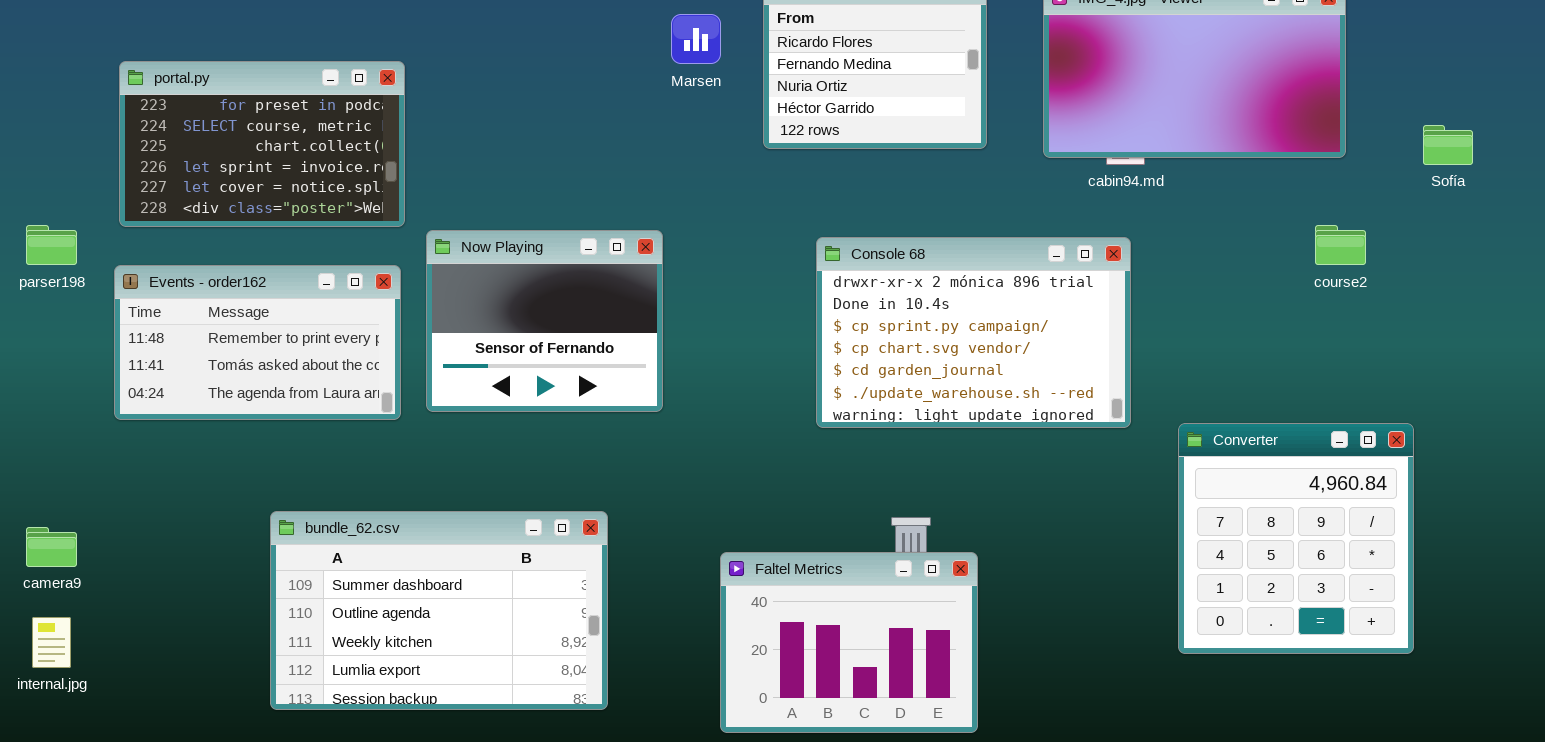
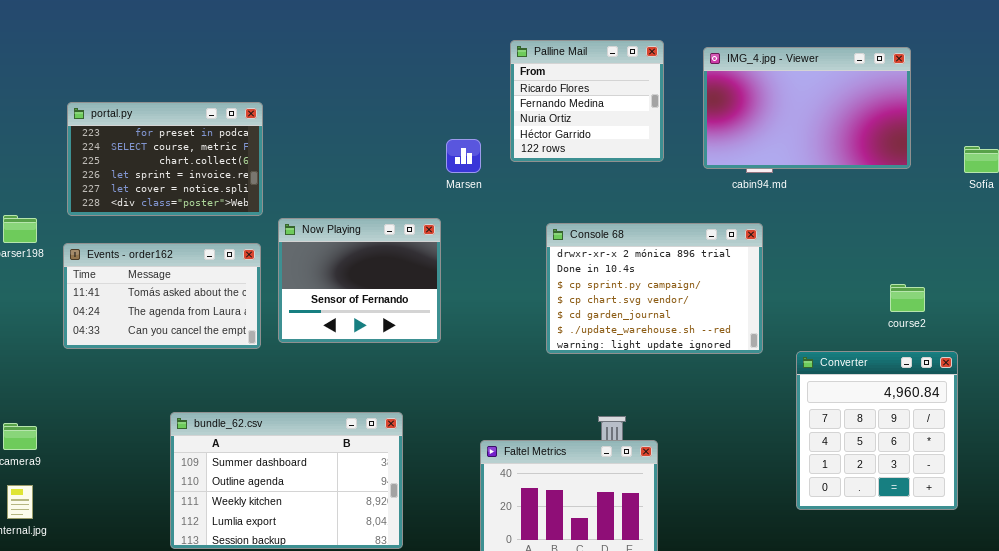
Marsen: [671,14,721,64] -> [446,139,481,173], moved
course2: [1315,225,1366,265] -> [890,284,925,312], moved
Events - order162: [114,265,401,420] -> [63,243,261,349], scrolled down 1 row

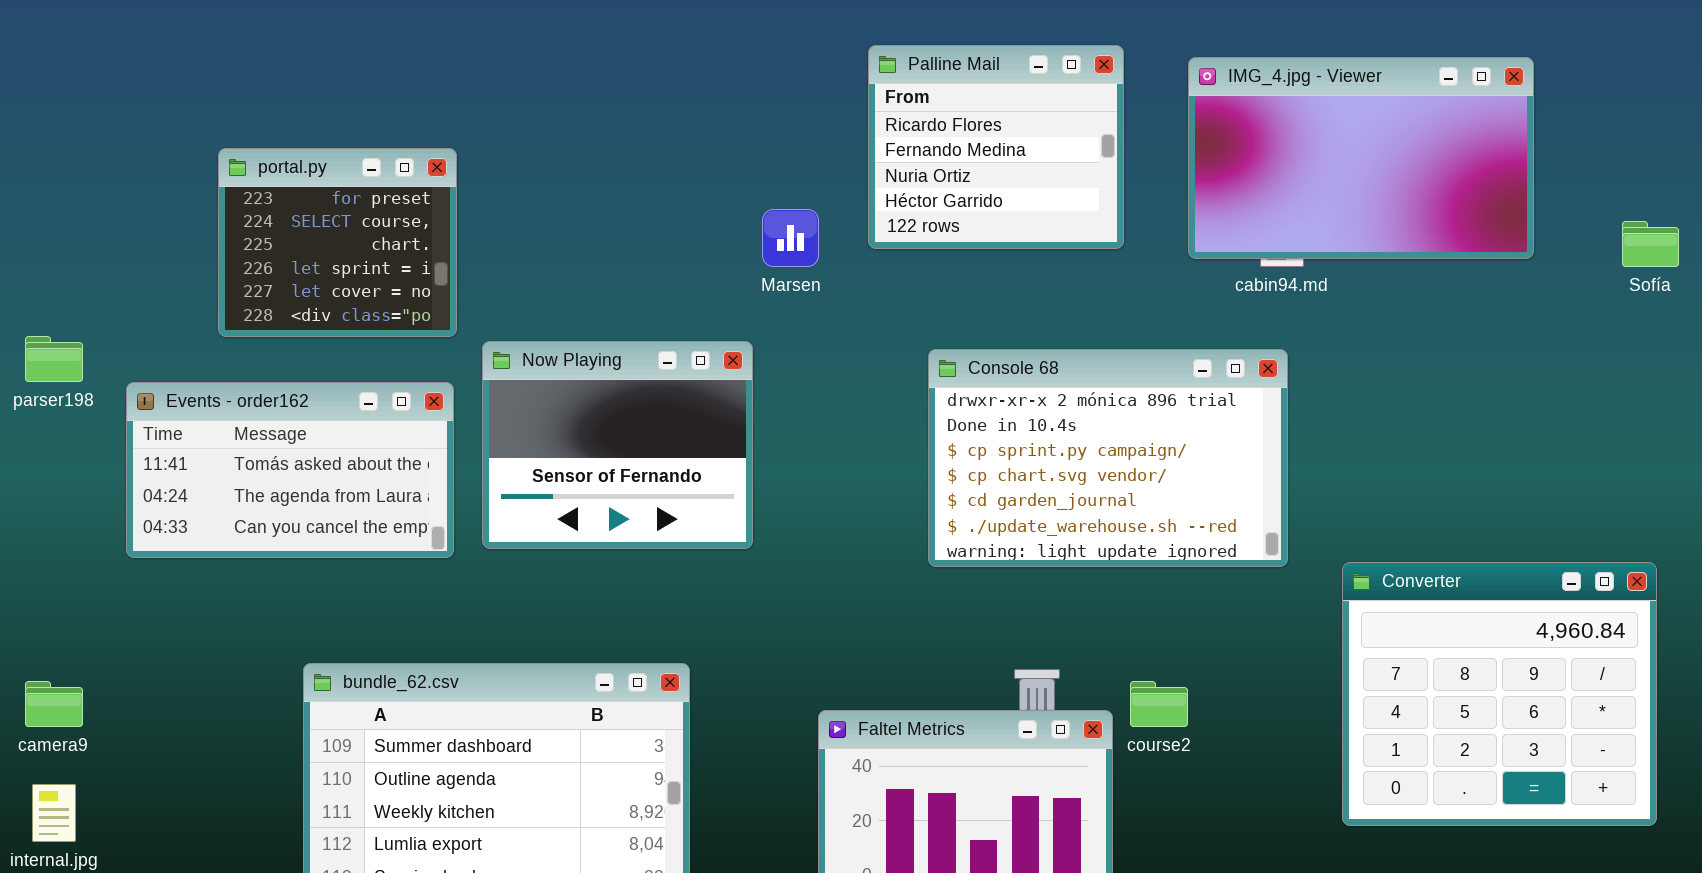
portal.py: [67,102,263,216] -> [218,148,457,337], resized
course2: [890,284,925,312] -> [1130,681,1188,727], moved
Converter: [796,351,958,510] -> [1342,562,1657,826], resized

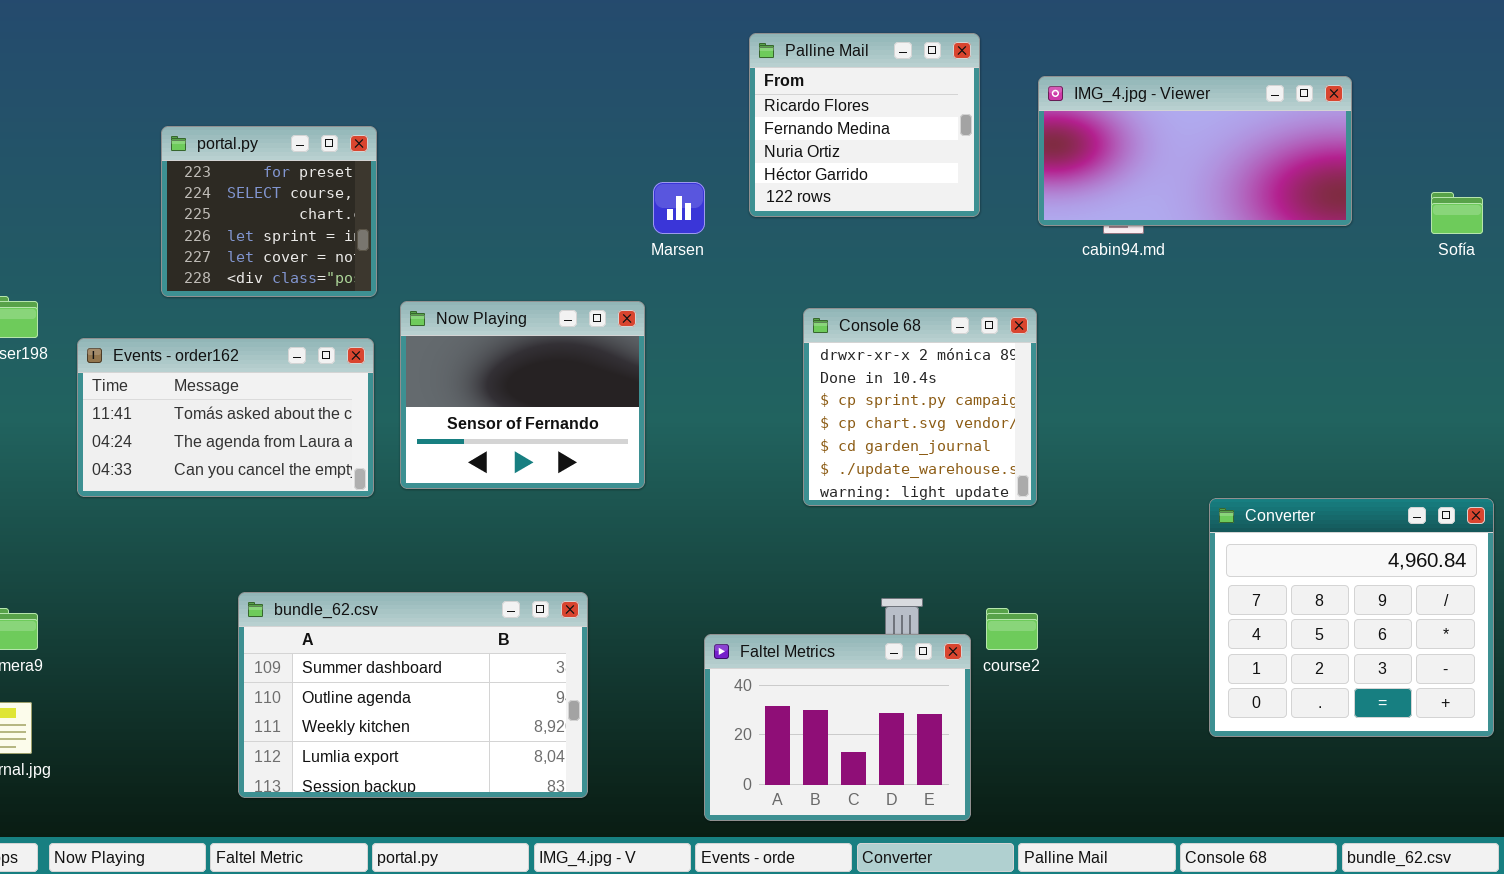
IMG_4.jpg - Viewer: [1188,57,1534,259] -> [1038,76,1352,226], resized
Console 68: [928,349,1288,567] -> [803,308,1037,506], resized
Converter: [1342,562,1657,826] -> [1209,498,1494,737], moved

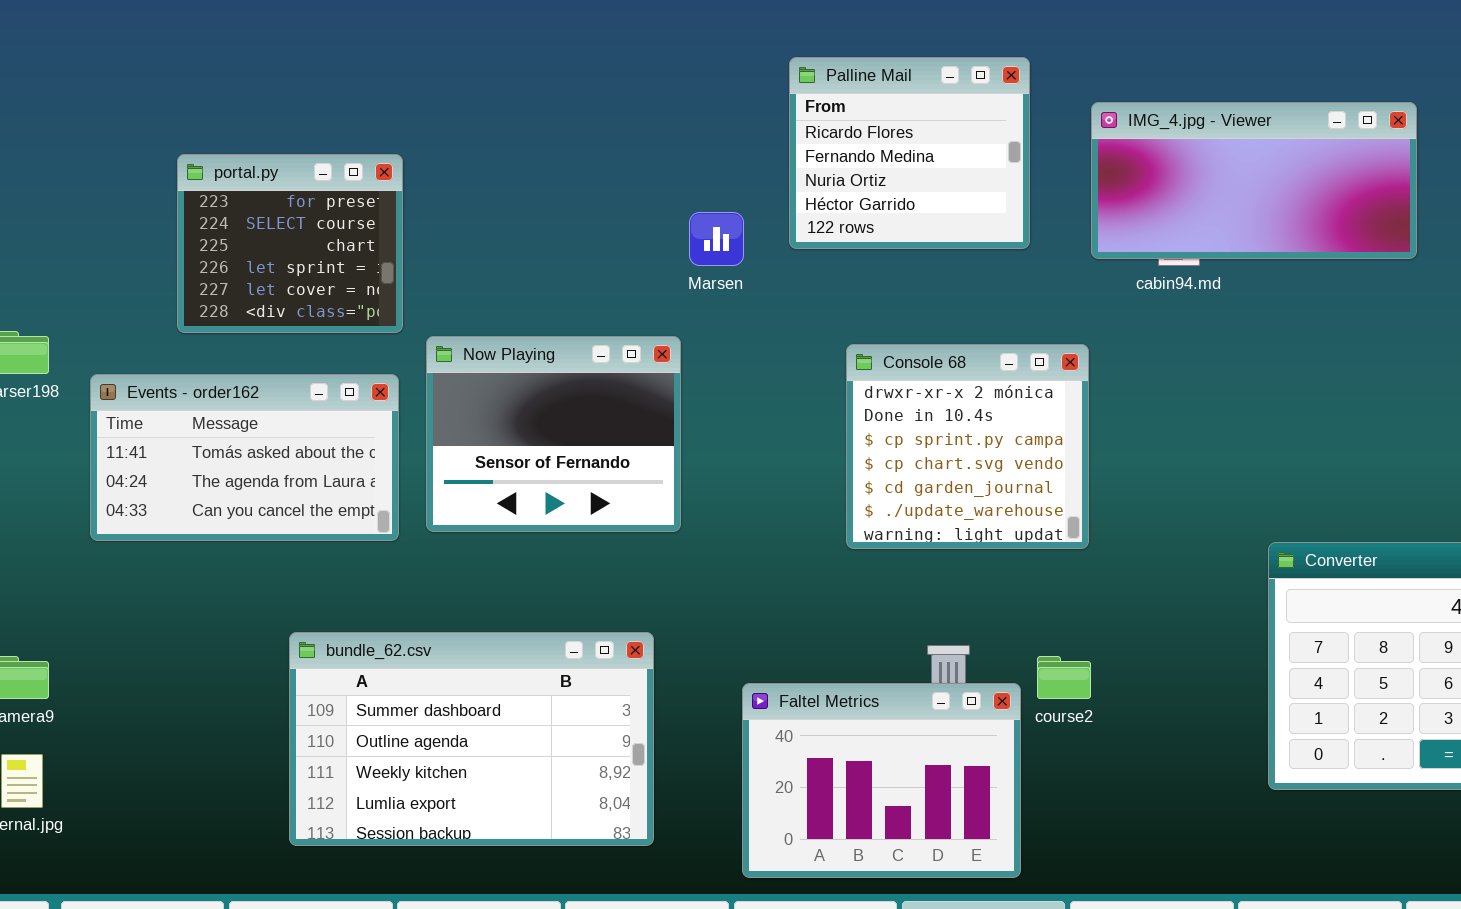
bundle_62.csv: [238,592,588,798] -> [289,632,654,846], moved

